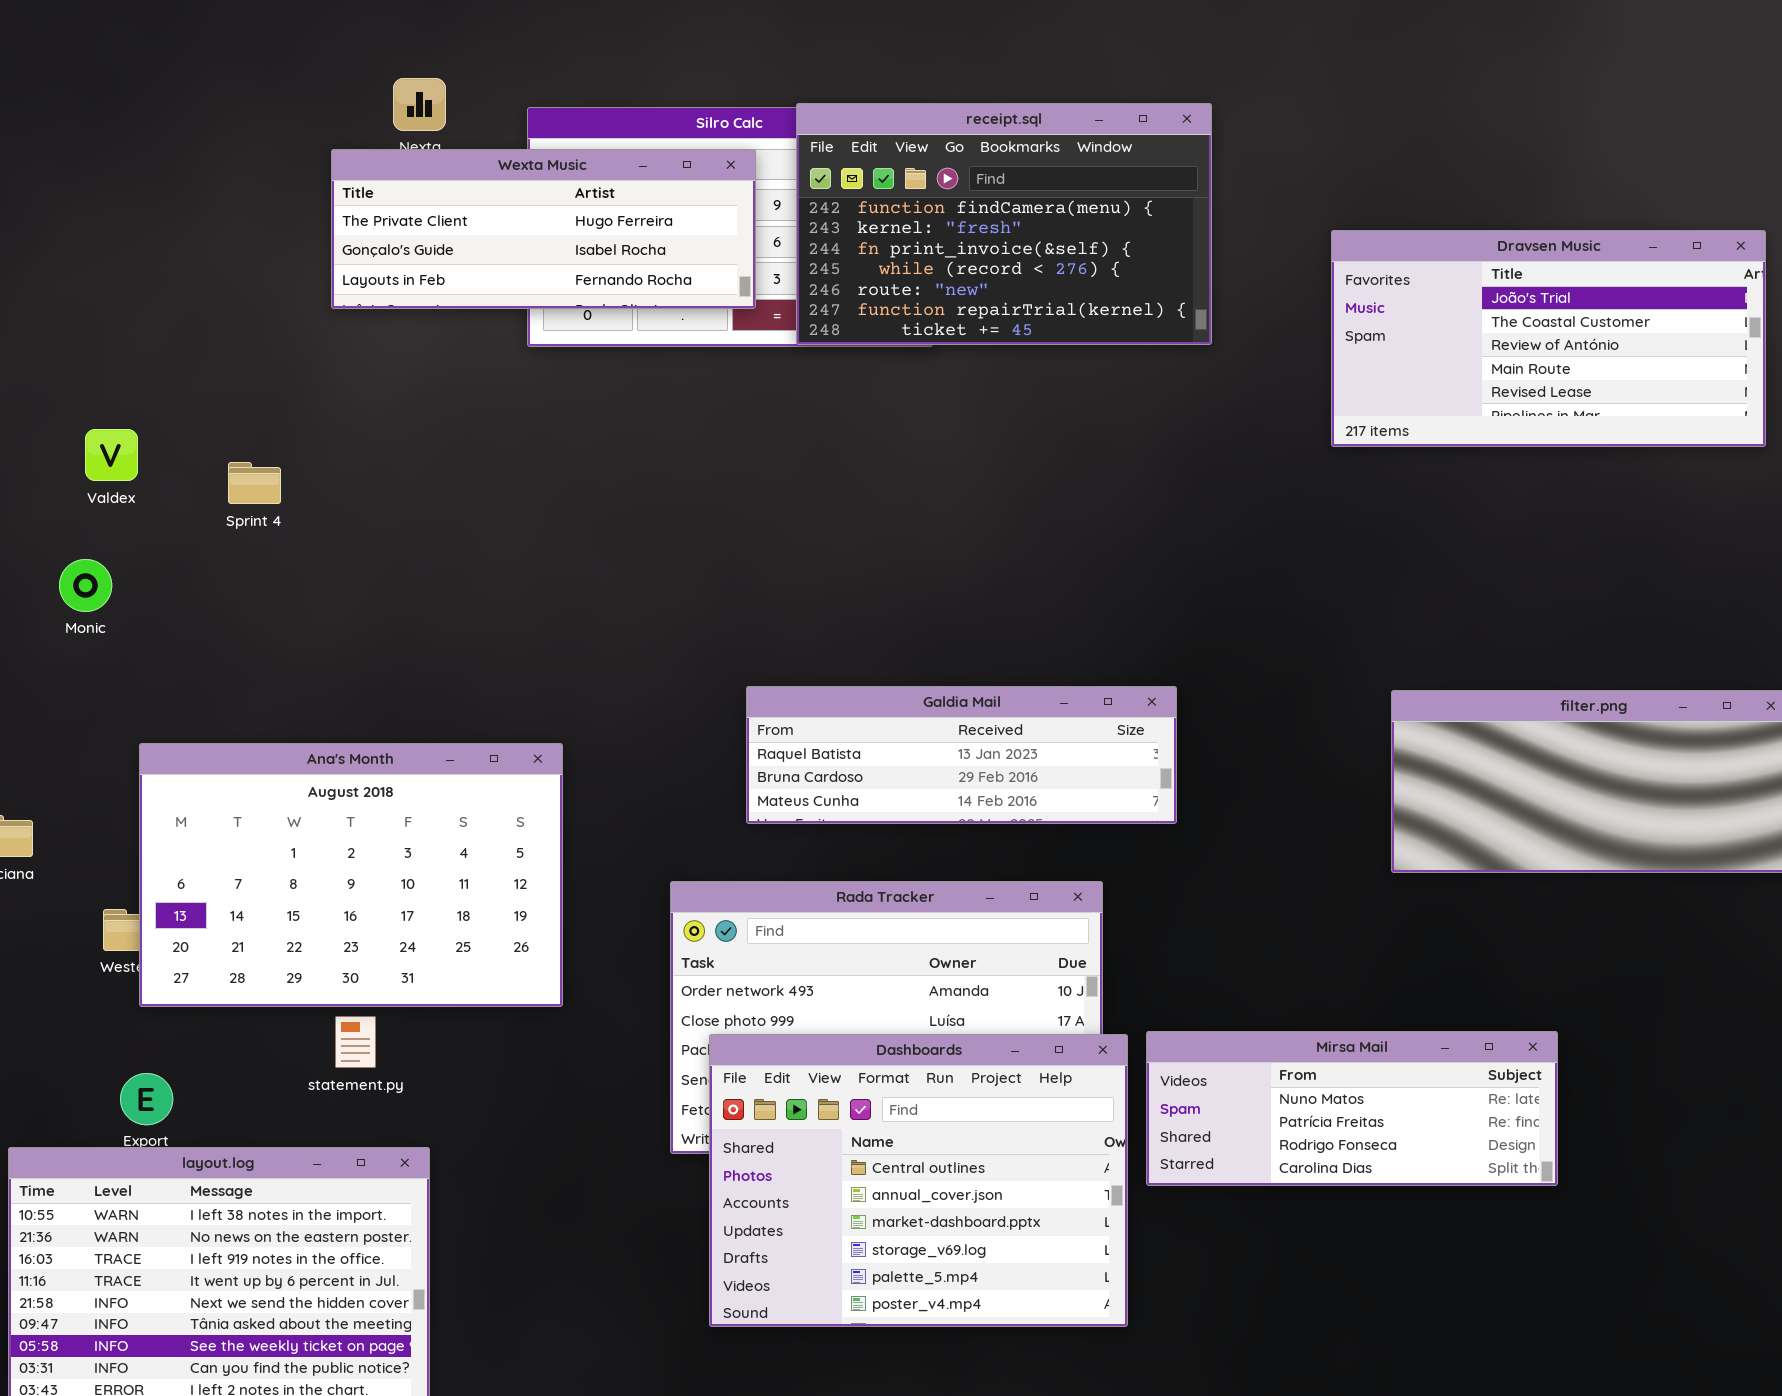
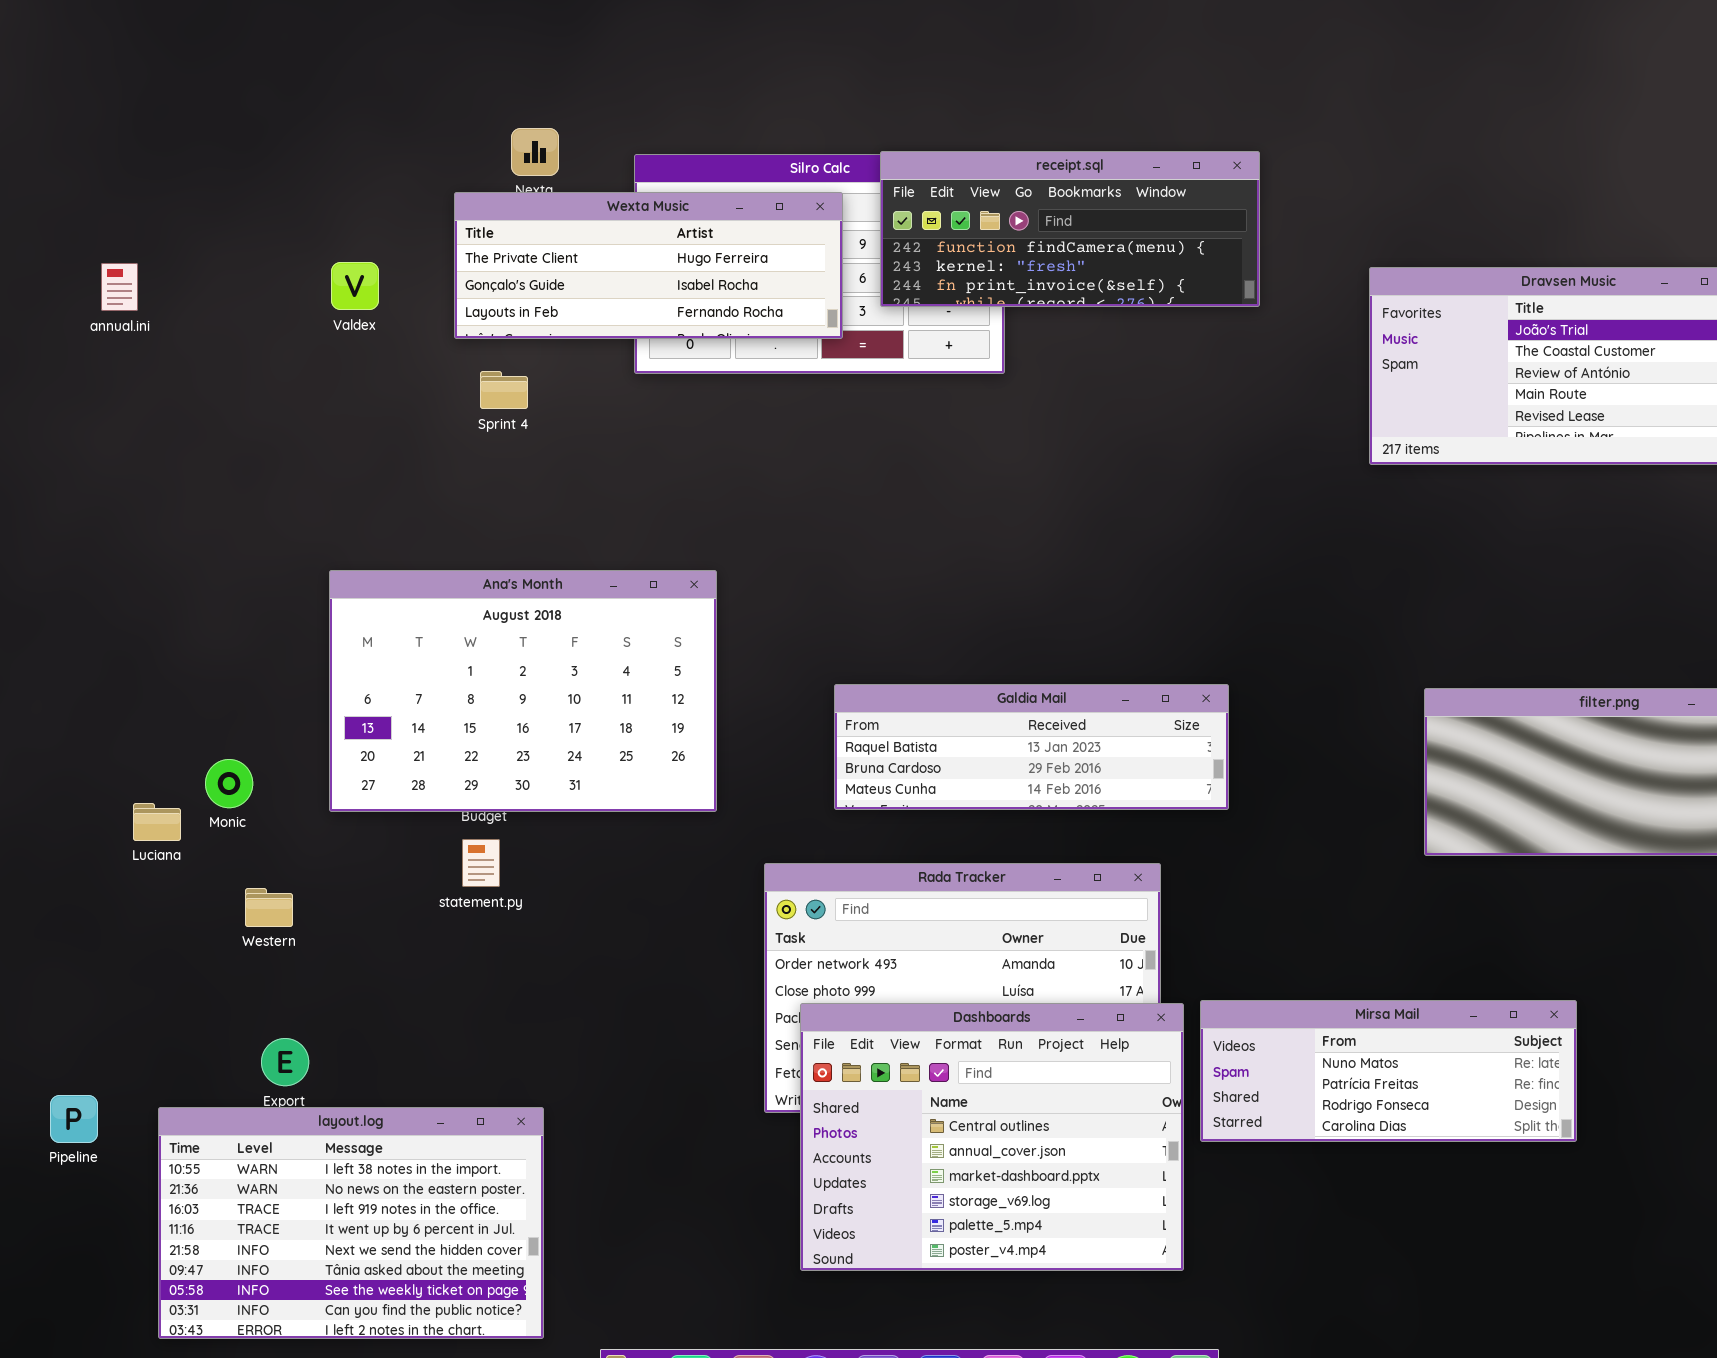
receipt.sql: [796,103,1212,345] -> [880,151,1260,307], resized
Valdex: [85,429,138,481] -> [331,262,379,310], moved
Sprint 4: [228,462,281,504] -> [480,371,528,409], moved
Monic: [59,559,112,612] -> [205,759,253,808], moved
Ana's Month: [139,743,563,1007] -> [329,570,717,812], moved
statement.py: [335,1016,376,1068] -> [462,839,500,887], moved

